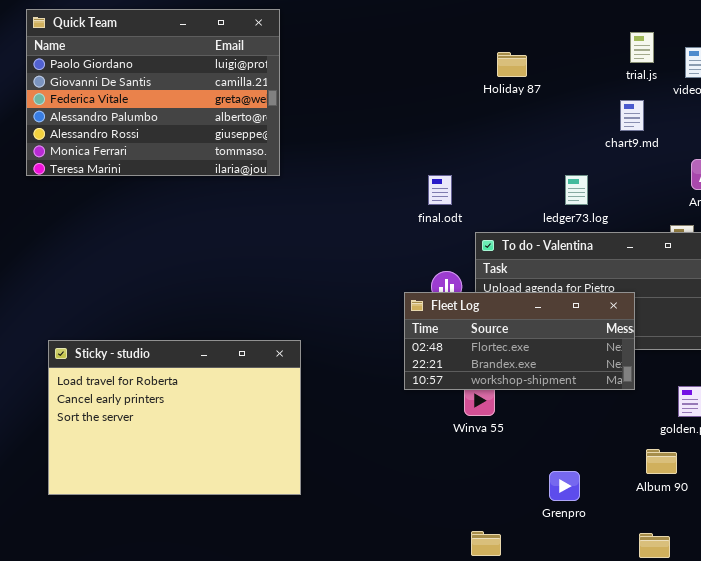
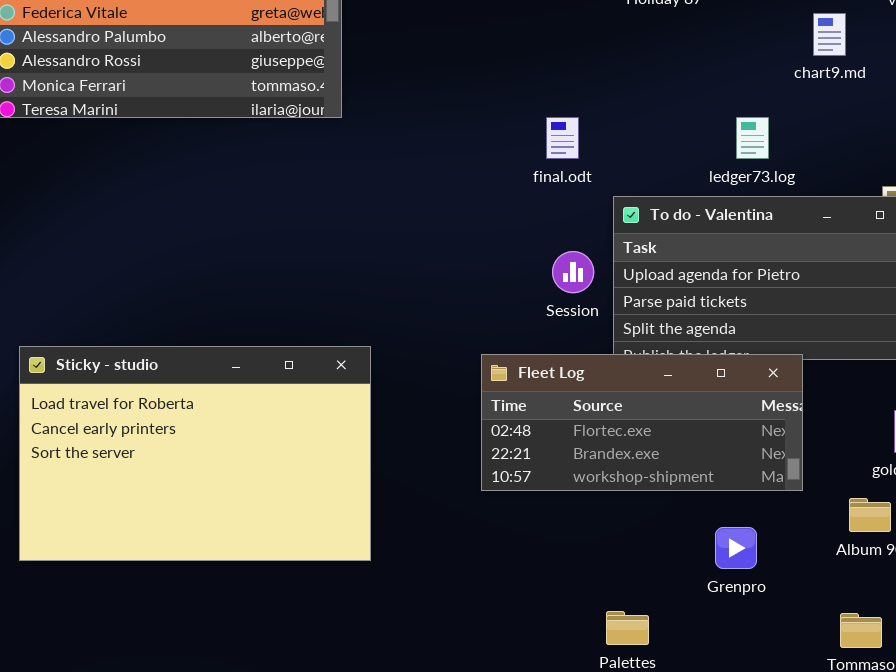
Fleet Log: [404,292,635,390] -> [481,354,803,491], moved

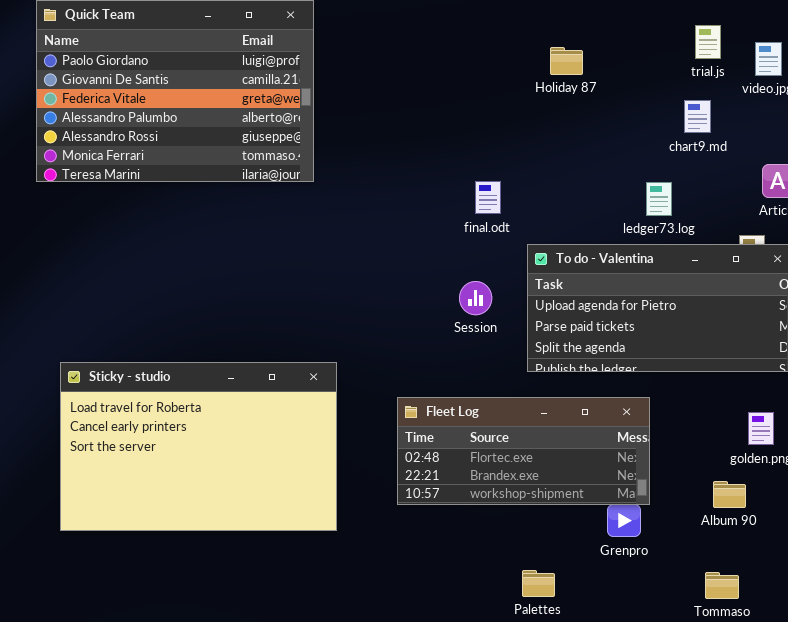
ledger73.log: [736,117,769,159] -> [646,182,672,216], moved
Session: [552,251,594,293] -> [459,281,492,315], moved
Fleet Log: [481,354,803,491] -> [397,397,650,505], moved

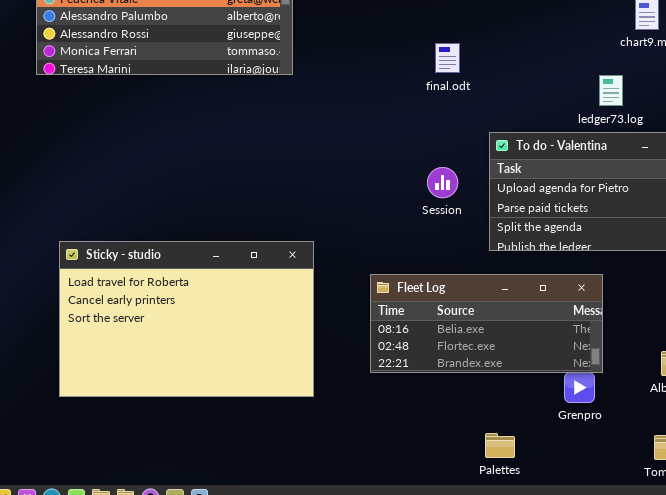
final.odt: [475,181,501,214] -> [435,43,460,73], moved
Fleet Log: [397,397,650,505] -> [370,274,603,373], scrolled up 1 row

